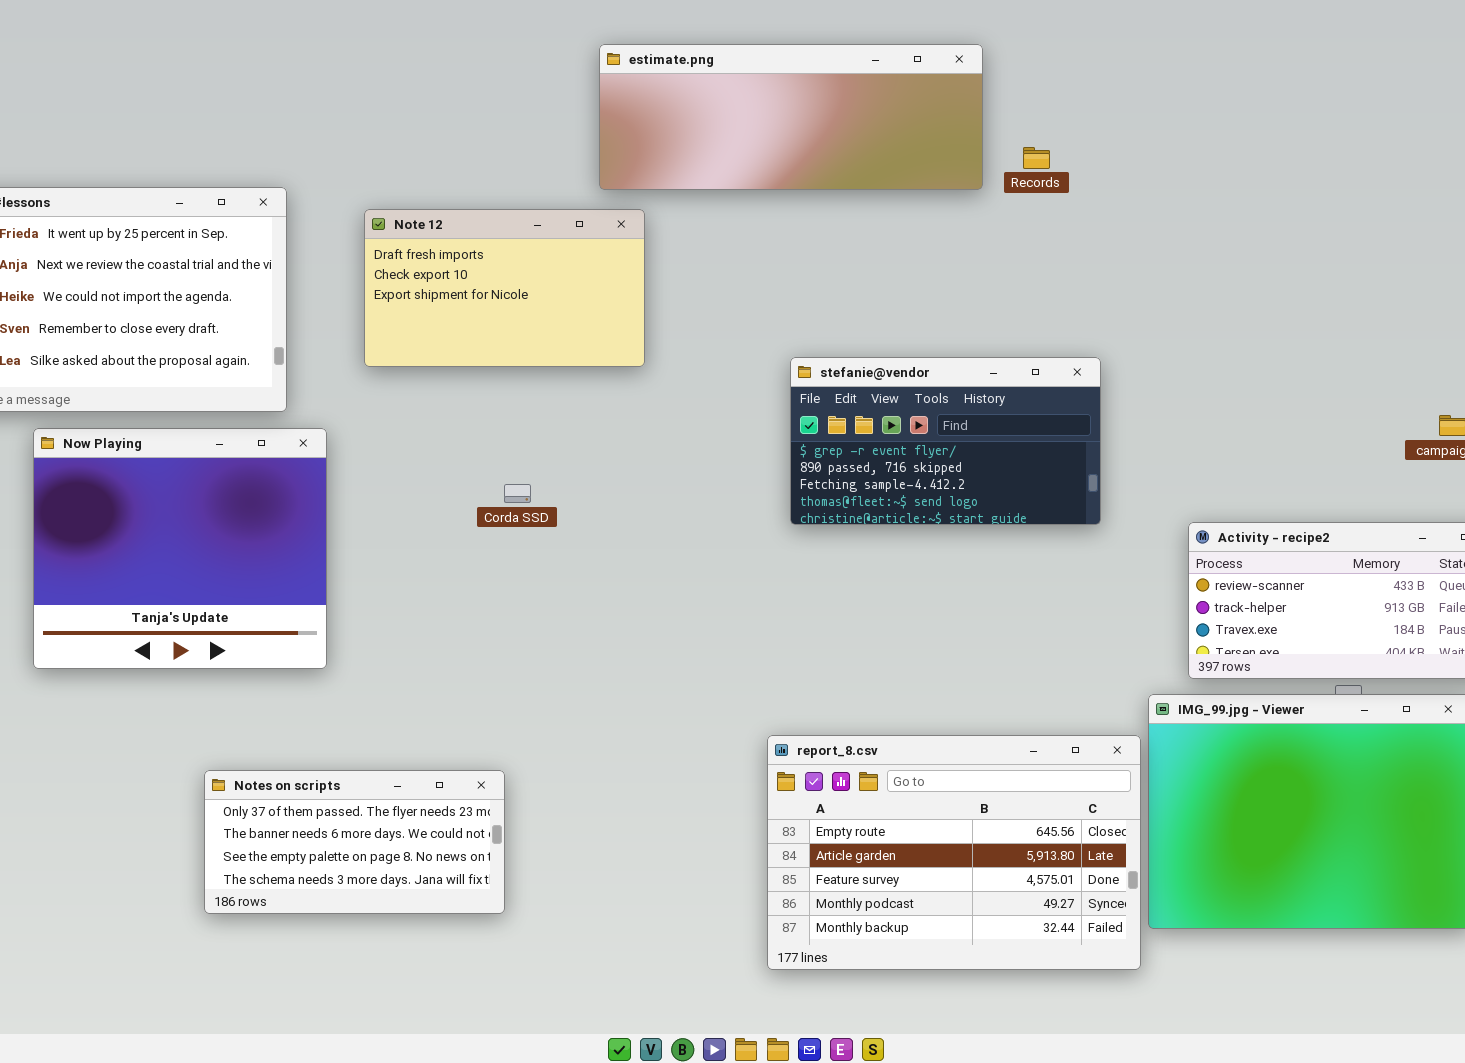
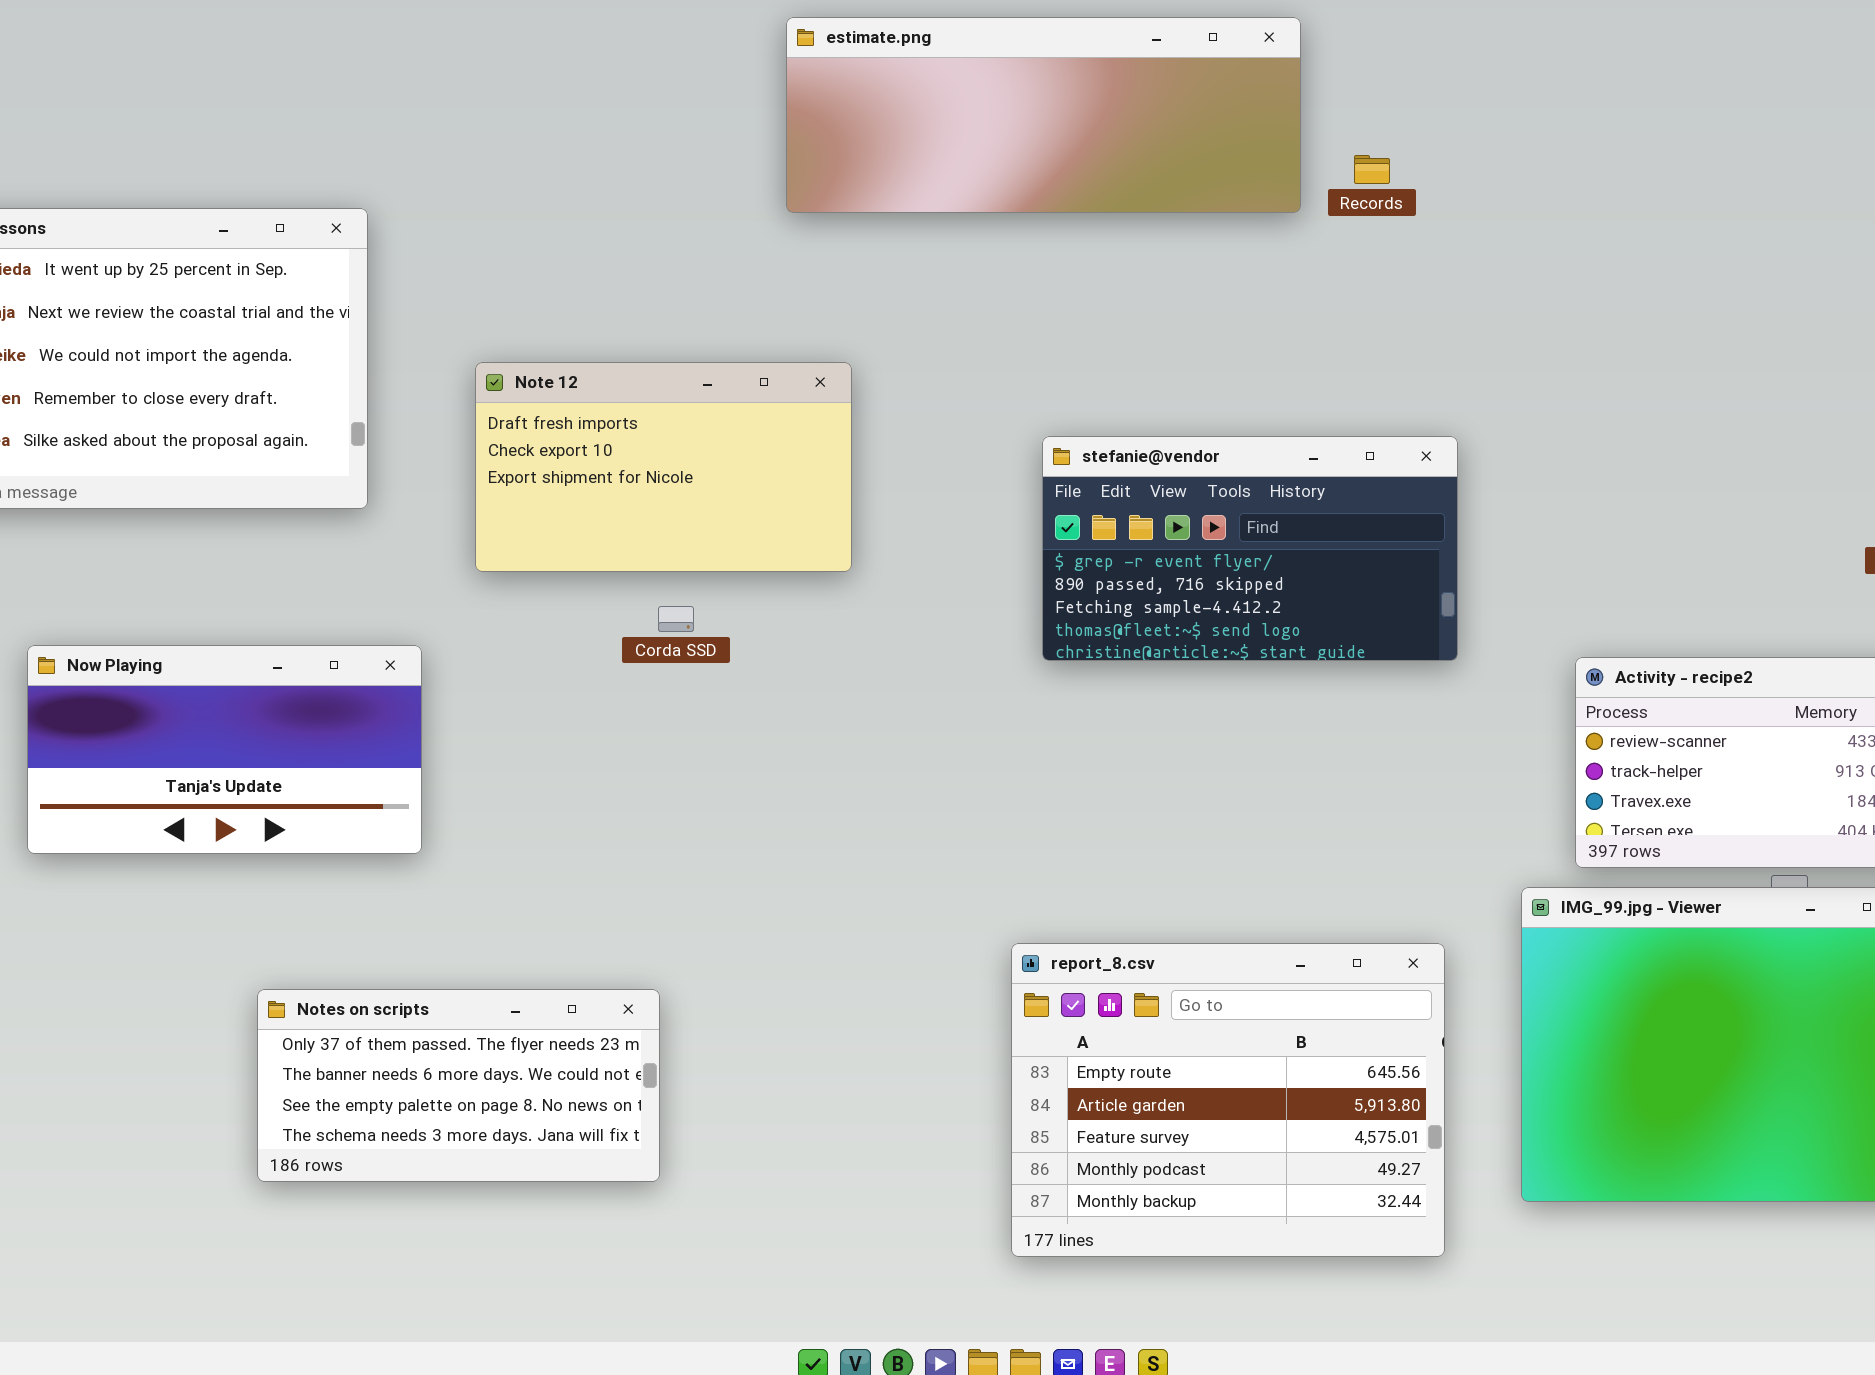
Note 12: [364,209,645,367] -> [475,362,852,572], moved
Now Playing: [33,428,327,669] -> [27,645,422,854], resized
report_8.csv: [767,735,1141,970] -> [1011,943,1445,1257], resized

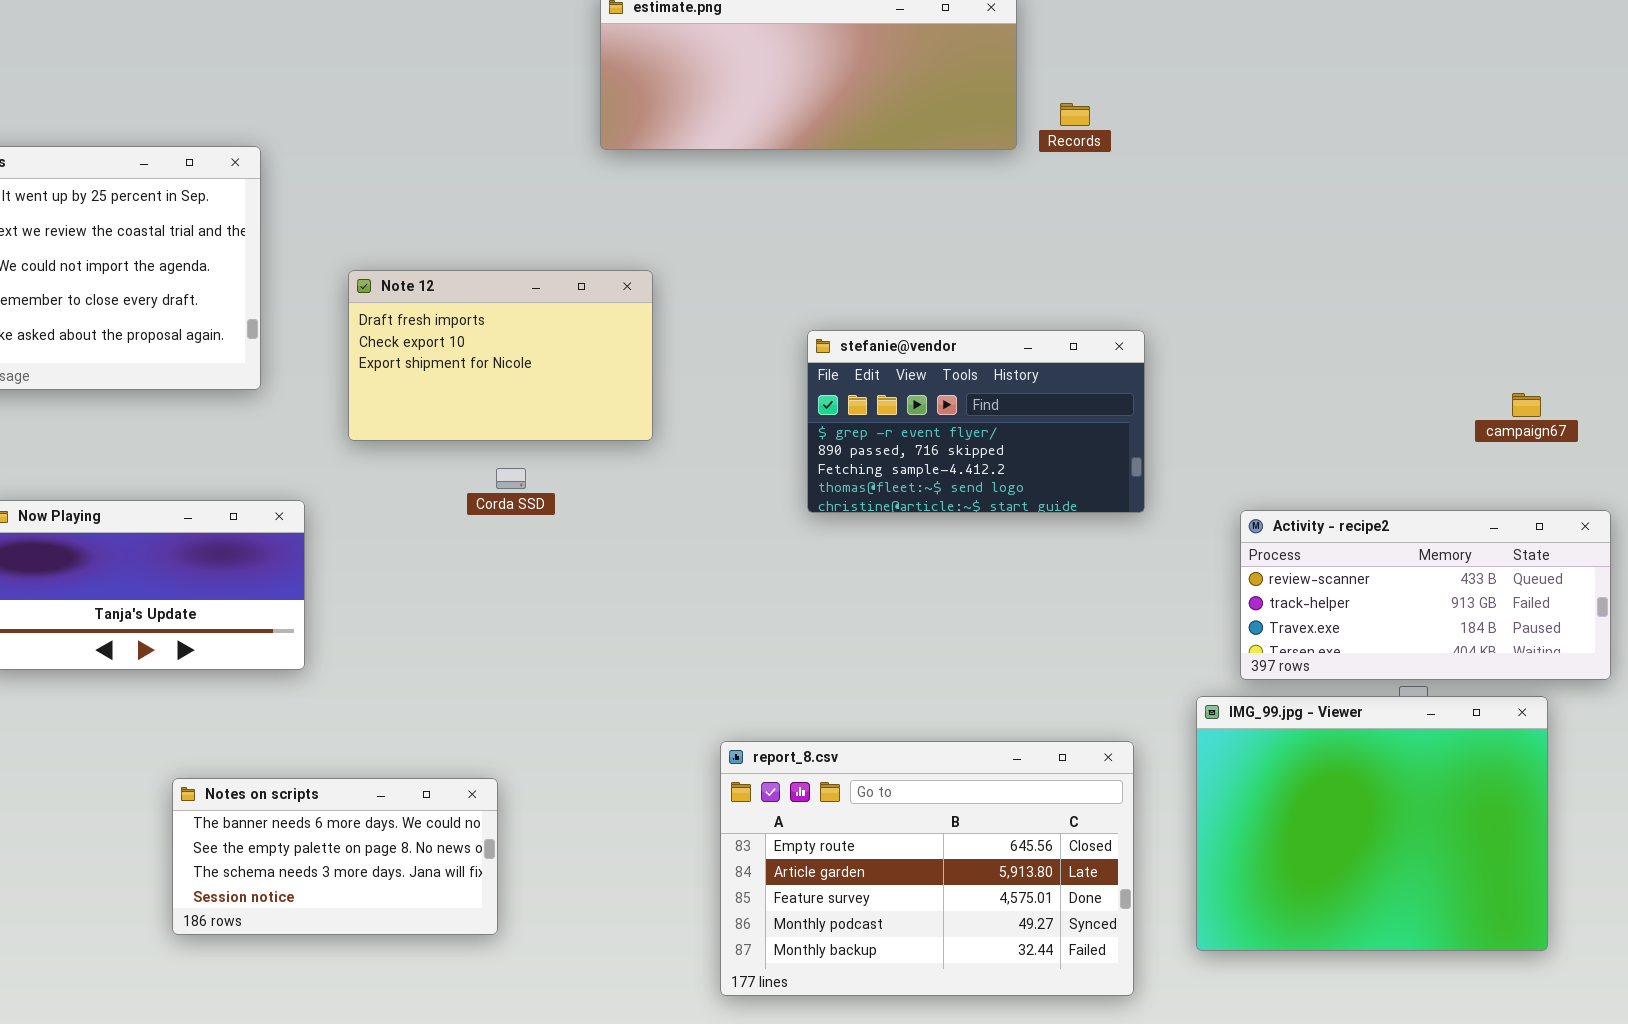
report_8.csv: [1011,943,1445,1257] -> [720,741,1134,996], resized
Notes on scripts: [257,989,660,1182] -> [172,778,498,935], scrolled down 1 row

